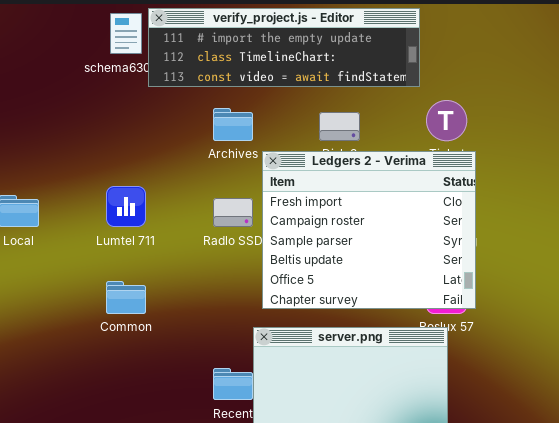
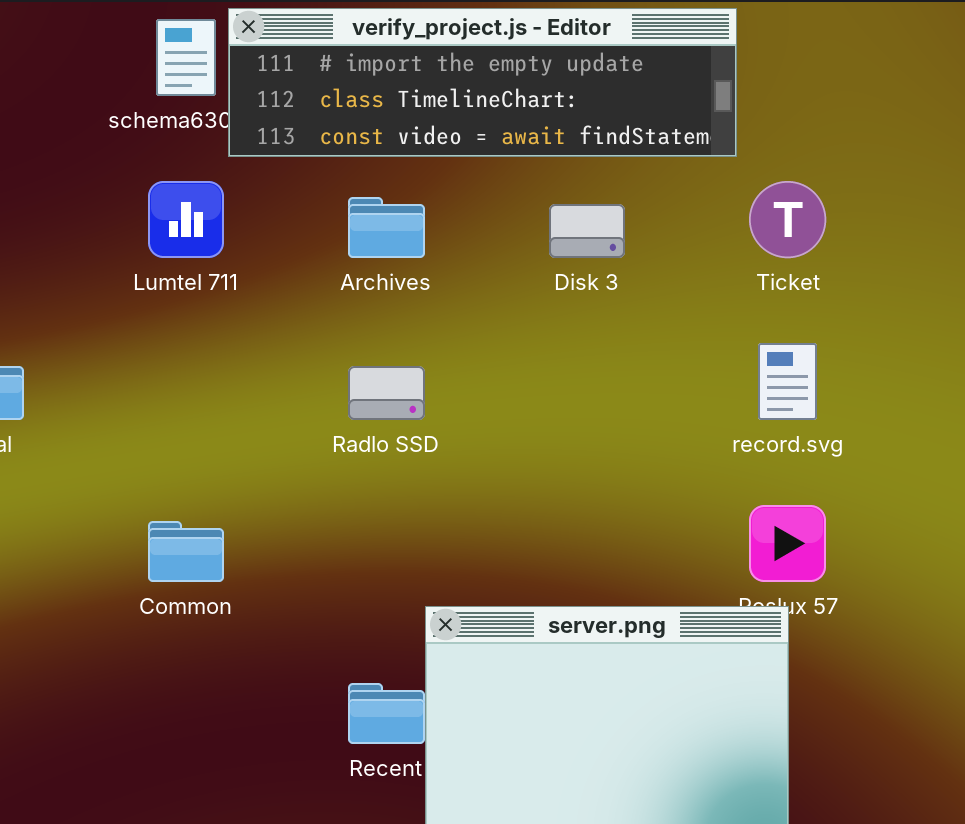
Ledgers 2 - Verima: [262,151,476,309] -> none, closed
Lumtel 711: [106,186,146,227] -> [148,181,224,258], moved

